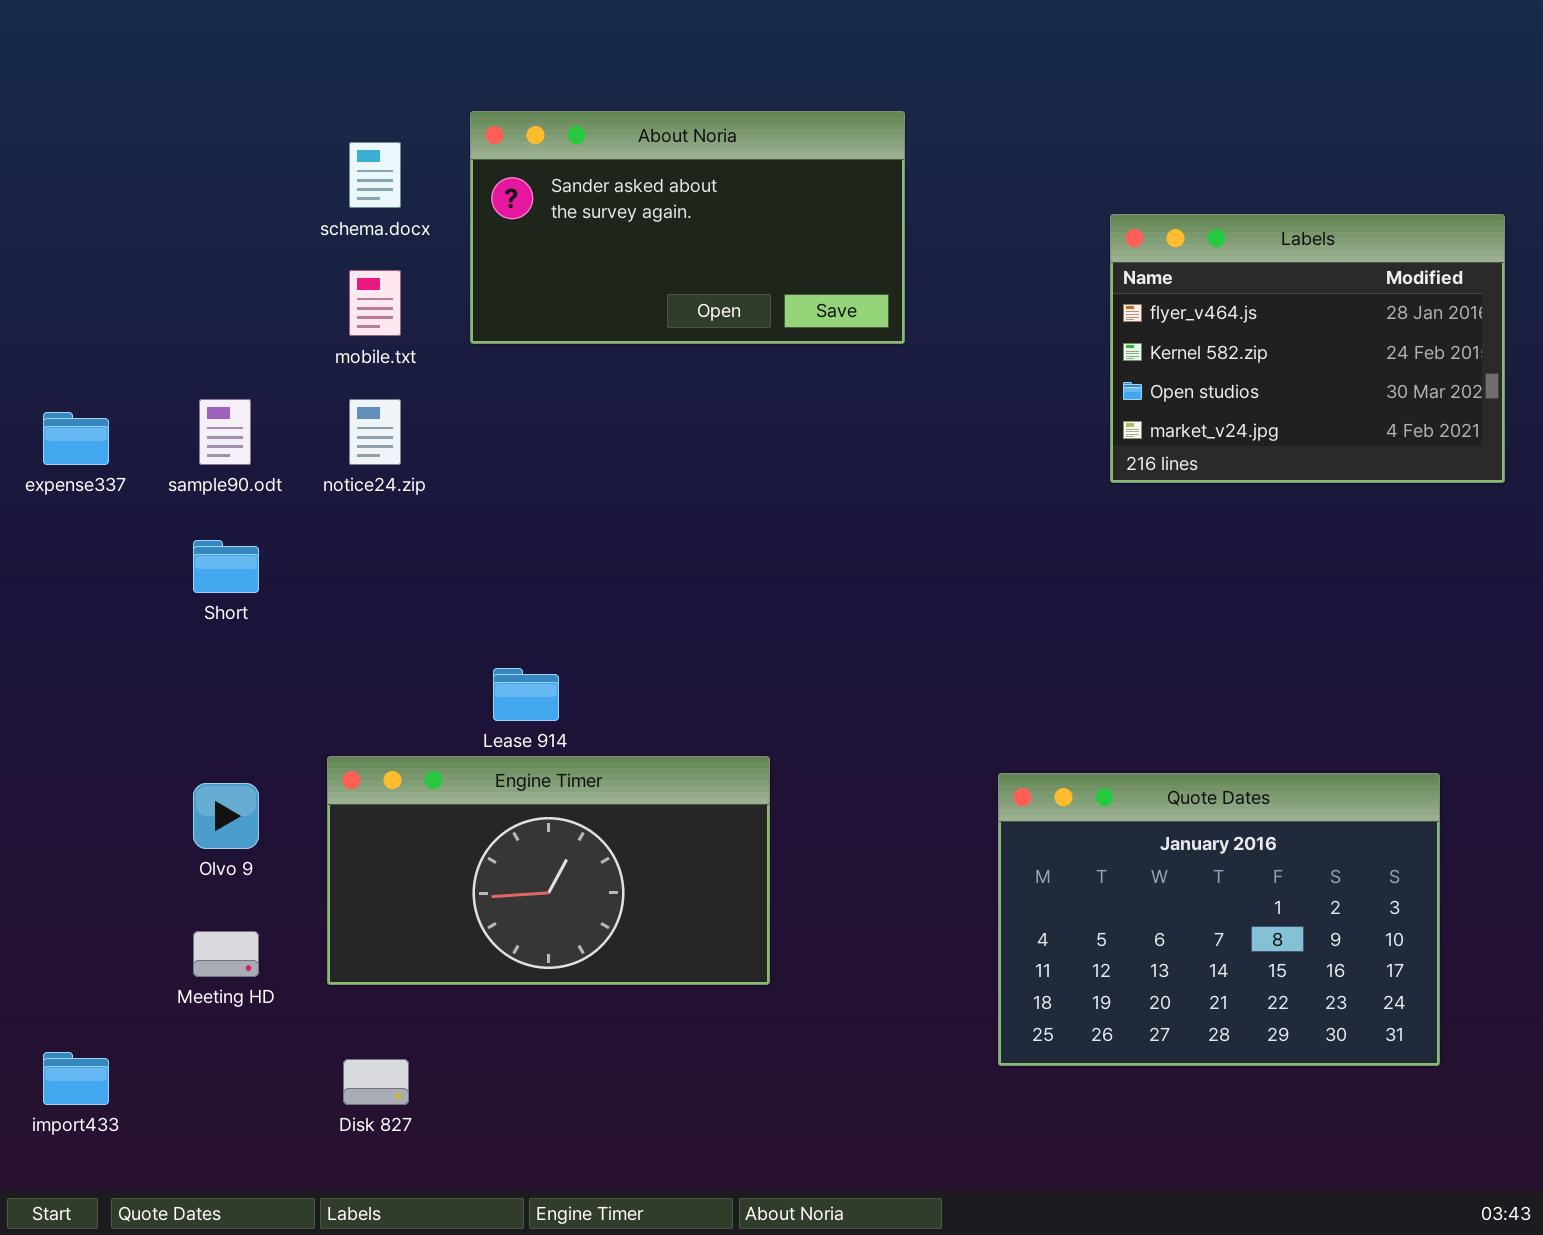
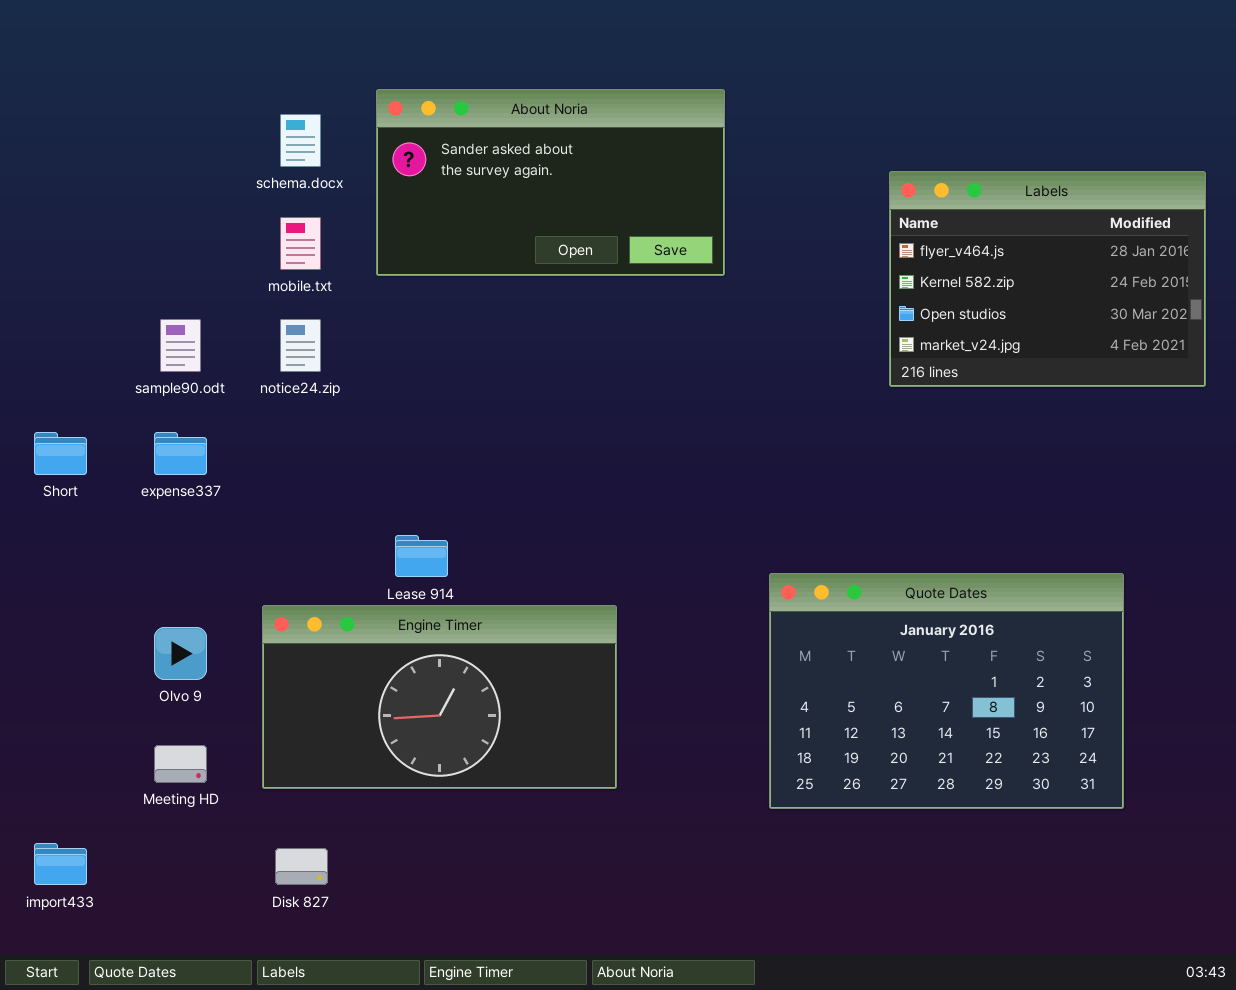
expense337: [43,412,109,465] -> [154,432,207,475], moved
Short: [193,540,259,593] -> [34,432,87,475], moved
Quote Dates: [998,773,1440,1066] -> [769,573,1124,809], moved

